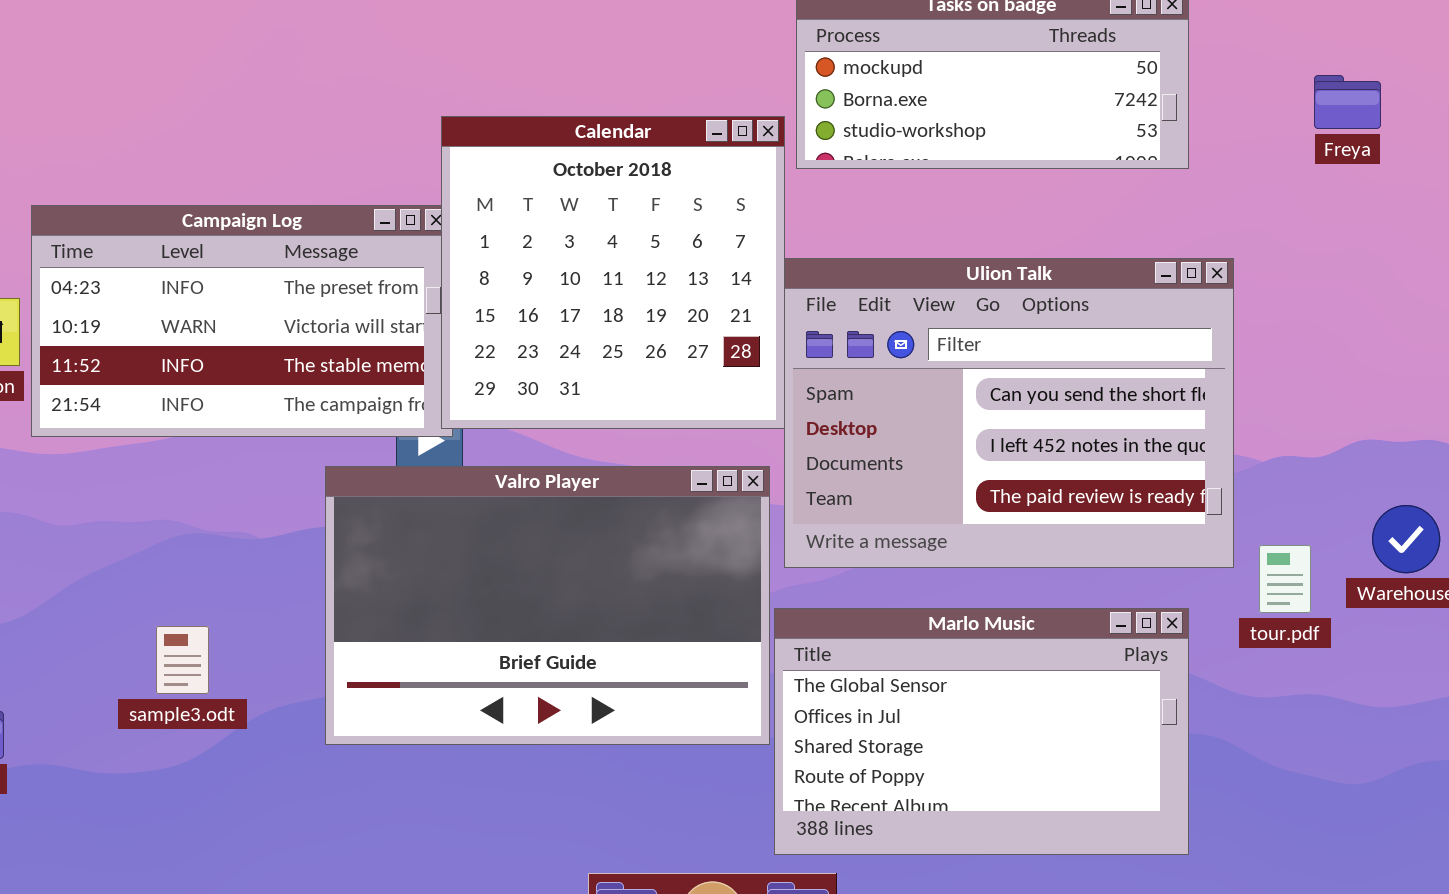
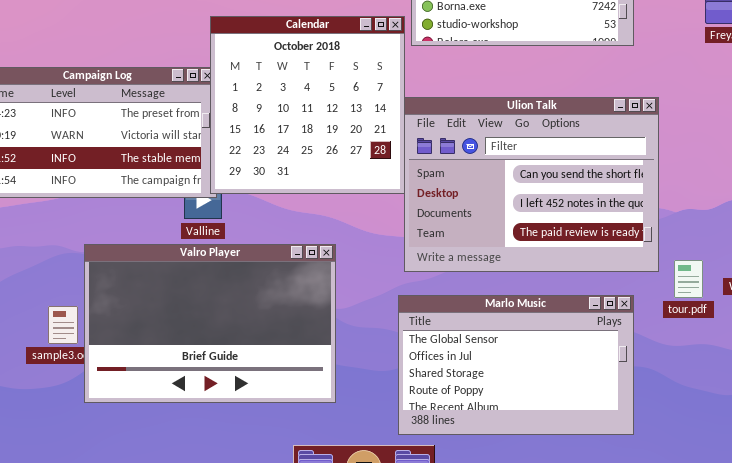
Valro Player: [325,466,770,745] -> [84,244,336,403], moved

